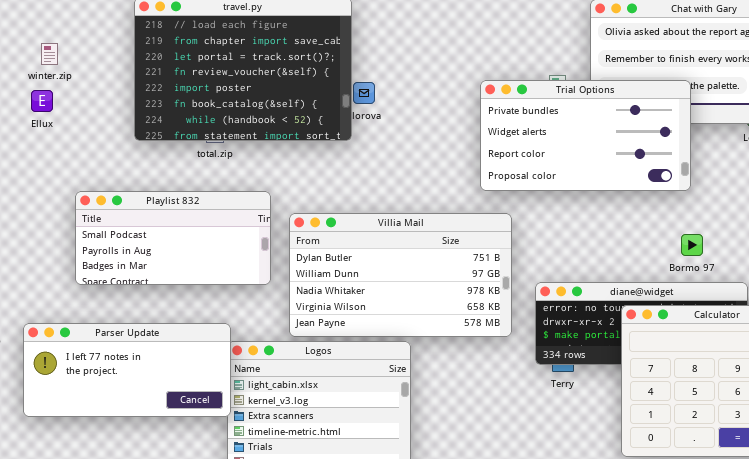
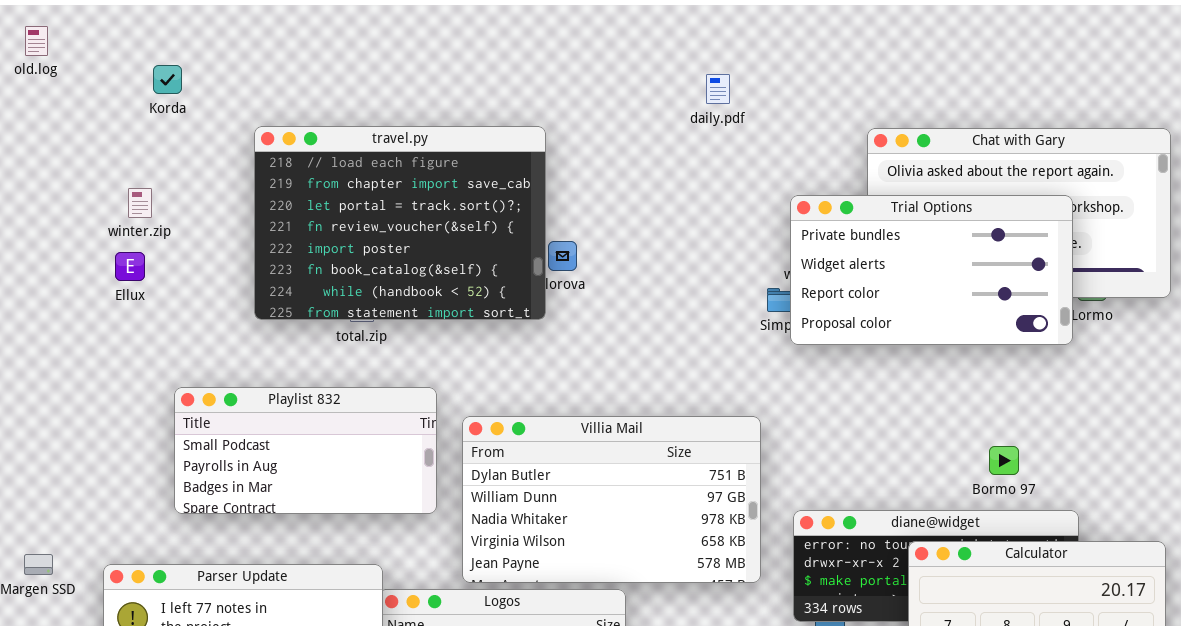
Trial Options: [480,80,691,191] -> [790,195,1073,345], moved

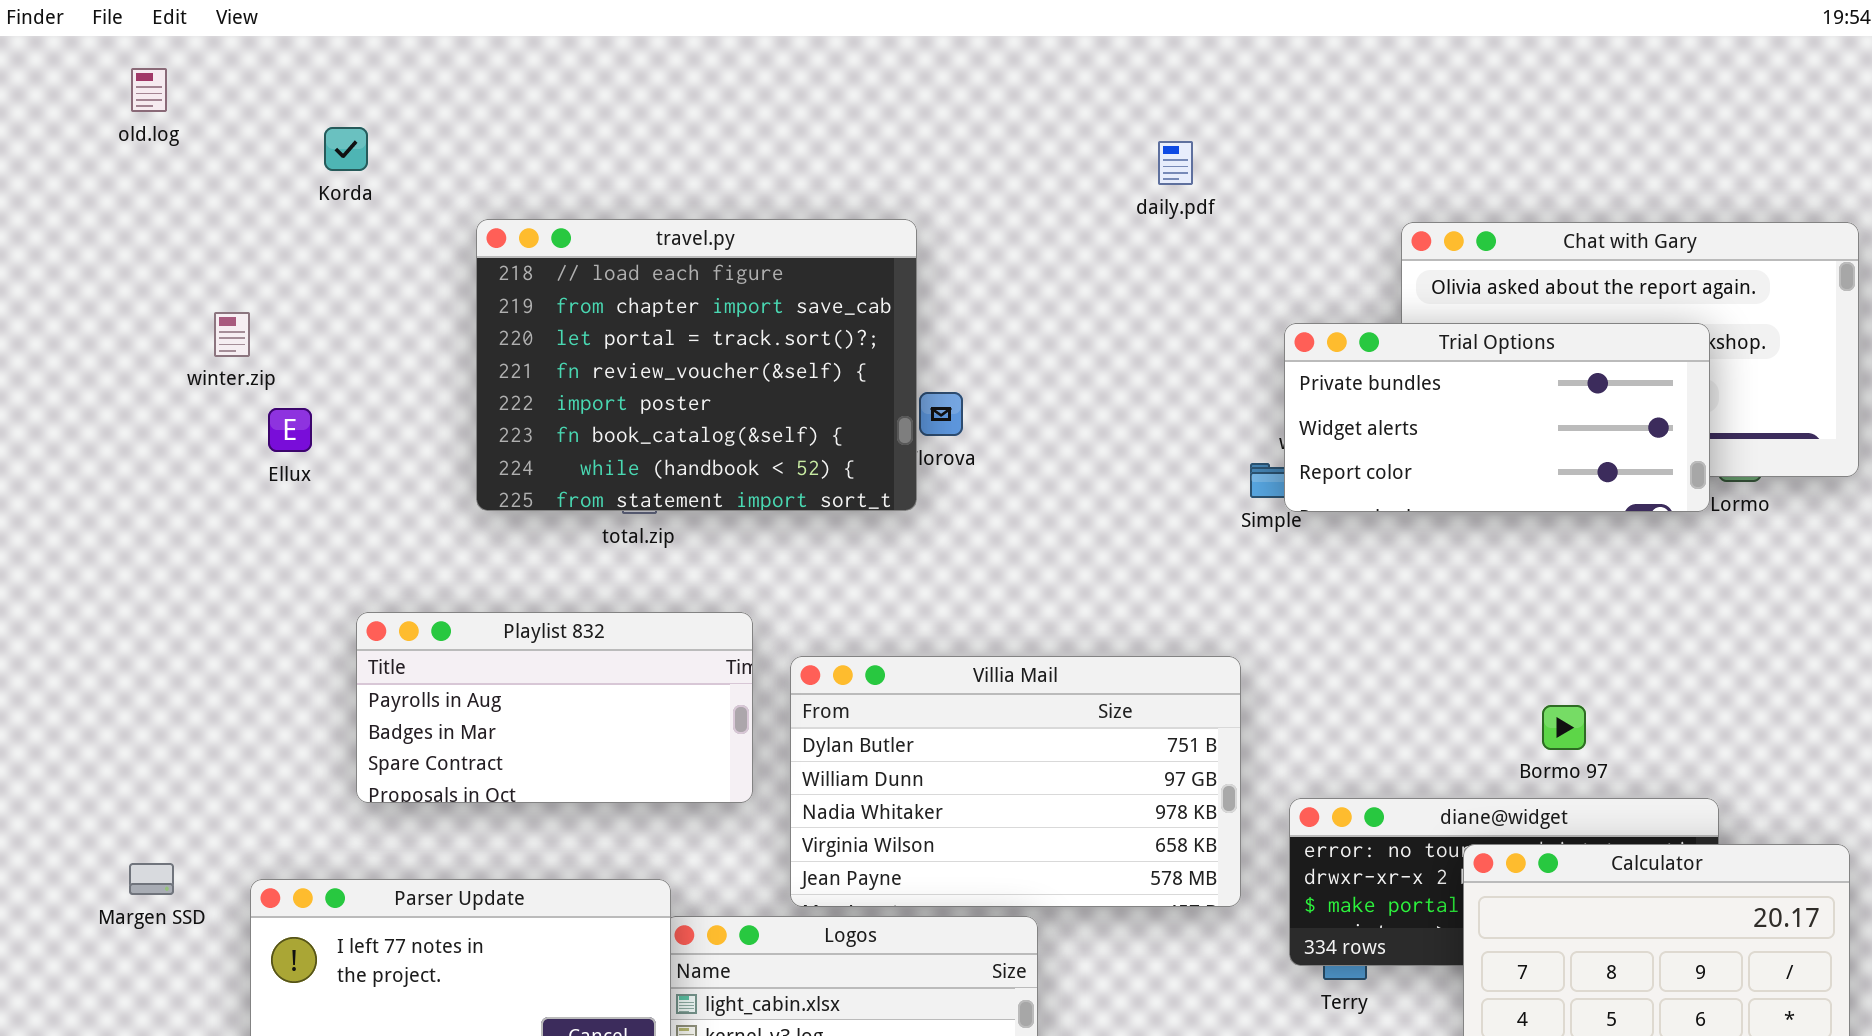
winter.zip: [128,188,152,218] -> [214,312,250,357], moved
Trial Options: [790,195,1073,345] -> [1284,323,1710,512], resized
Playlist 832: [174,387,437,514] -> [356,612,753,803], scrolled down 1 row
Bormo 97: [989,446,1019,475] -> [1542,705,1586,750], moved

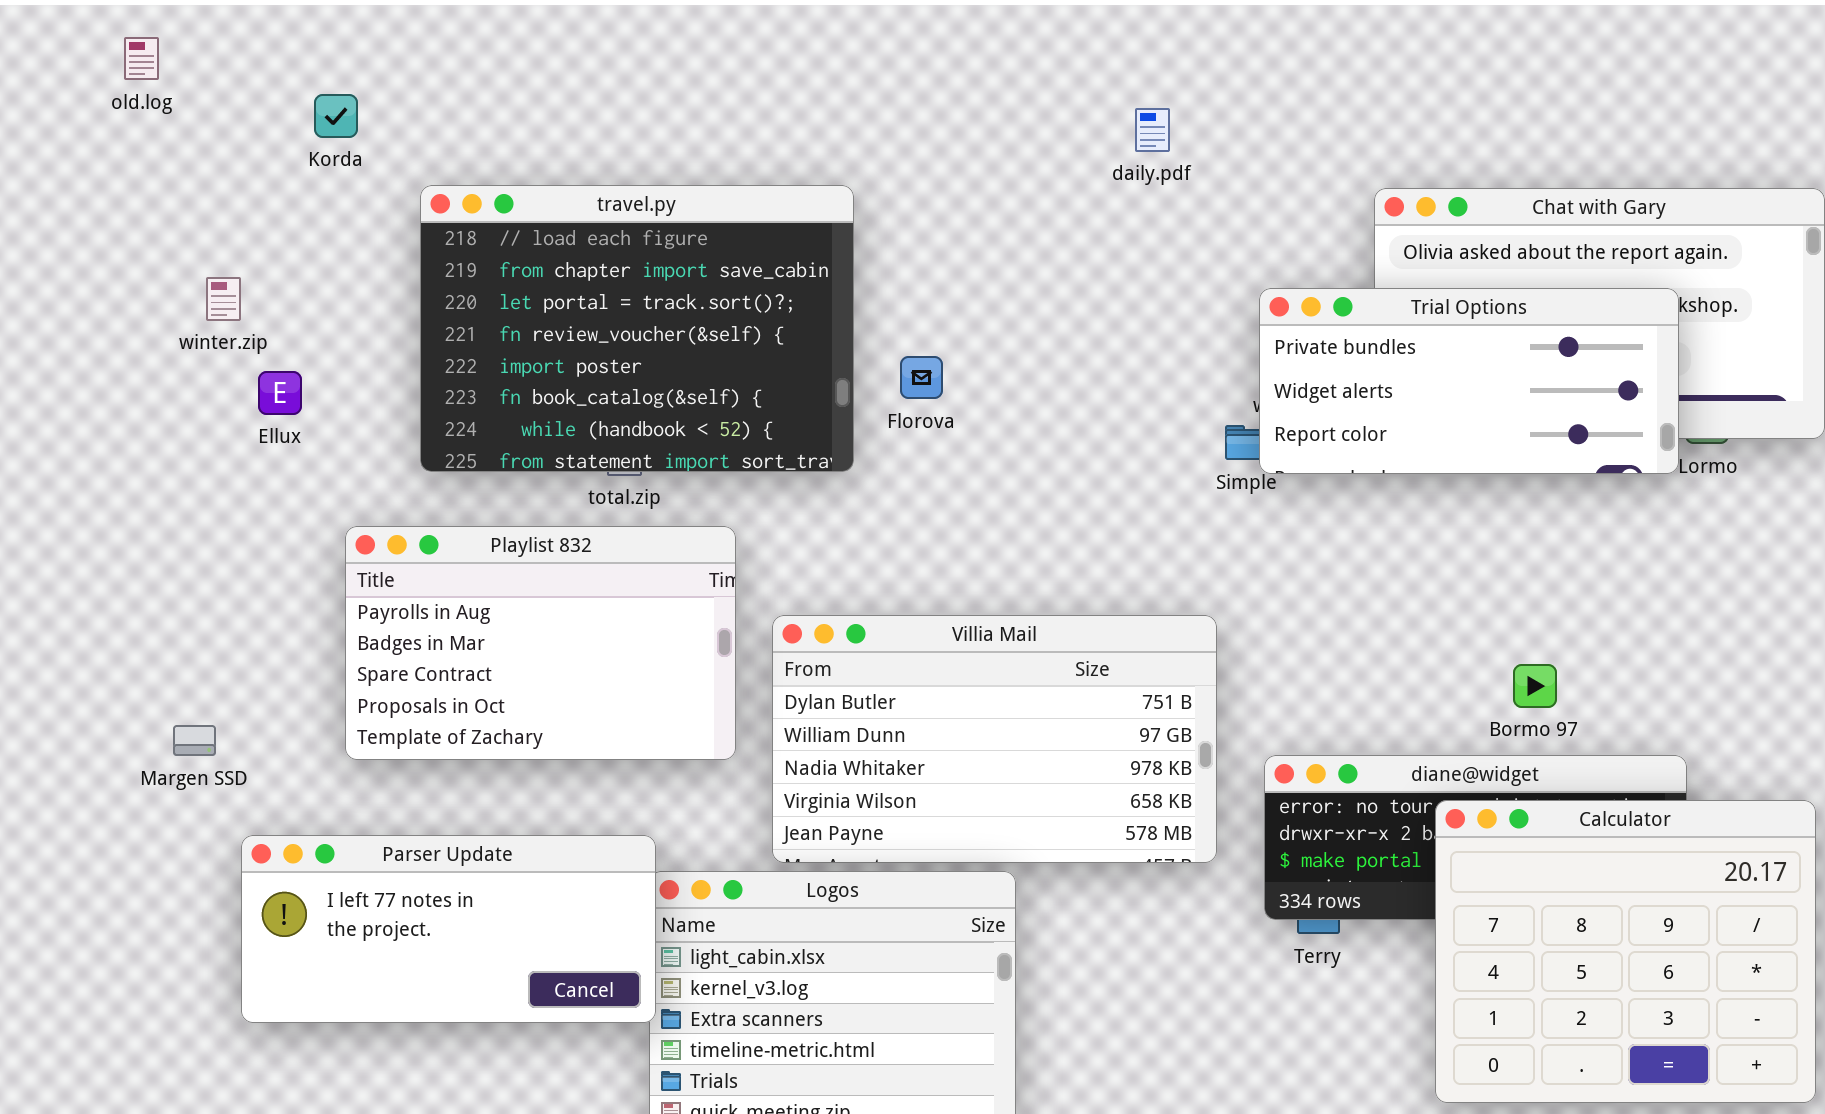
travel.py: [476,219,917,511] -> [420,185,854,472], moved
Playlist 832: [356,612,753,803] -> [345,526,736,760], resized
Margen SSD: [129,863,174,895] -> [173,725,216,756], moved

